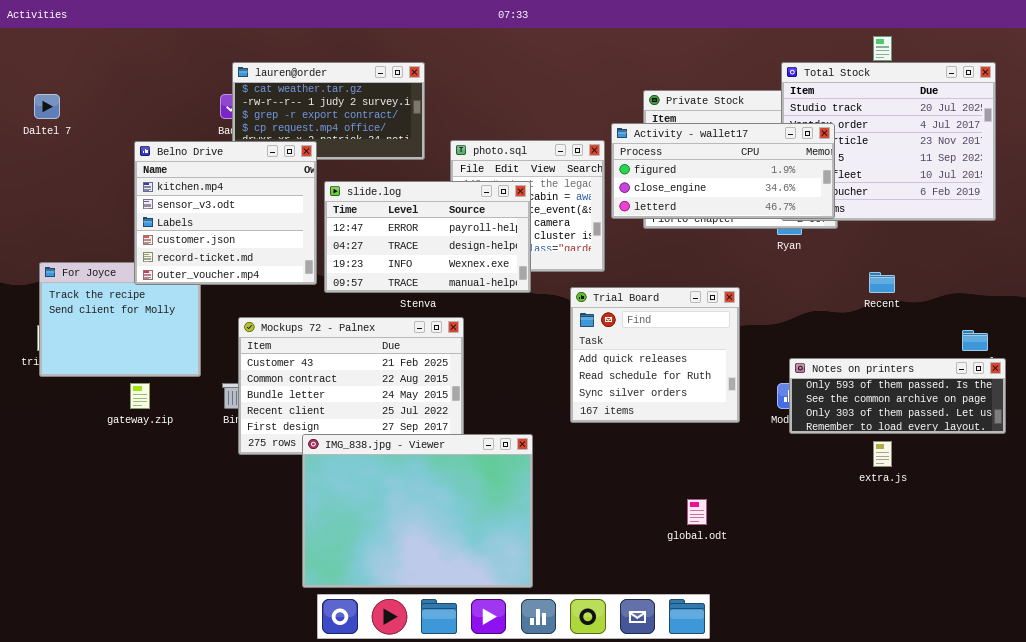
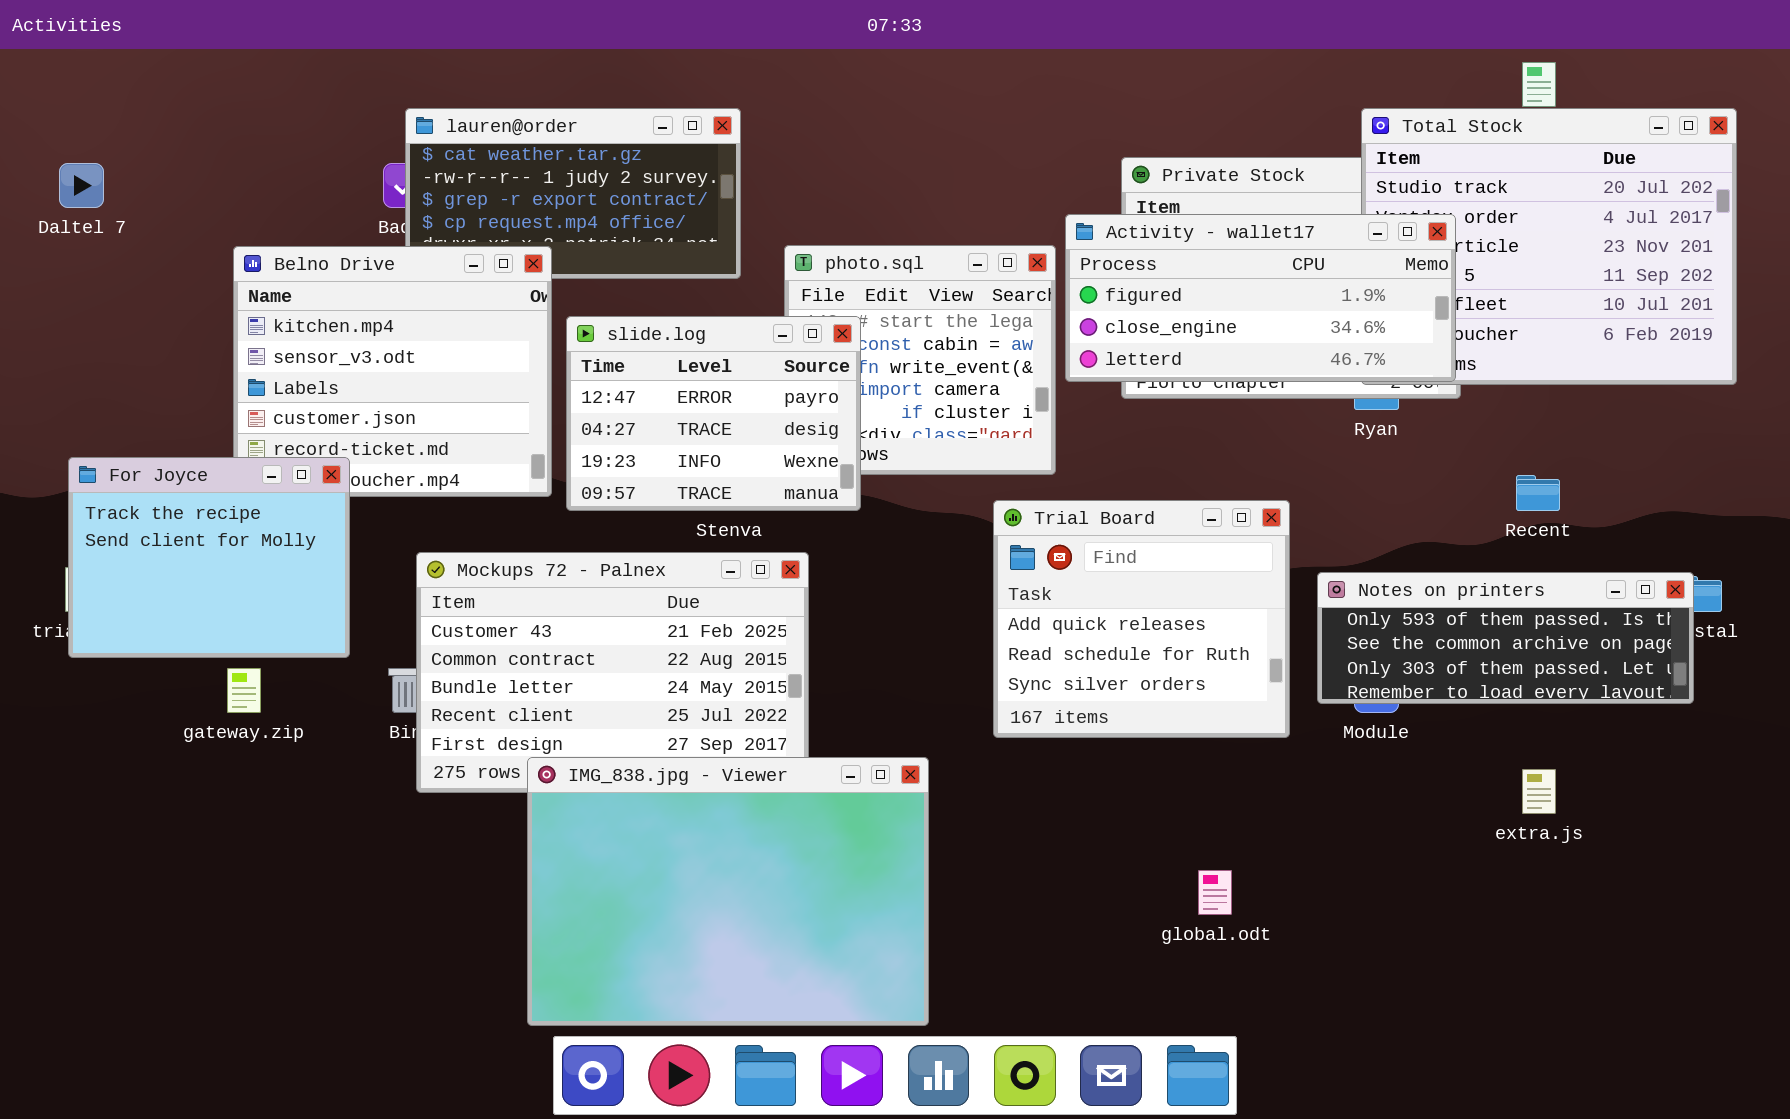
slide.log: [324,181,531,293] -> [566,316,861,511], resized
For Joyce: [39,262,201,377] -> [68,457,350,658], raised
Notes on printers: [789,358,1006,434] -> [1317,572,1694,704], moved

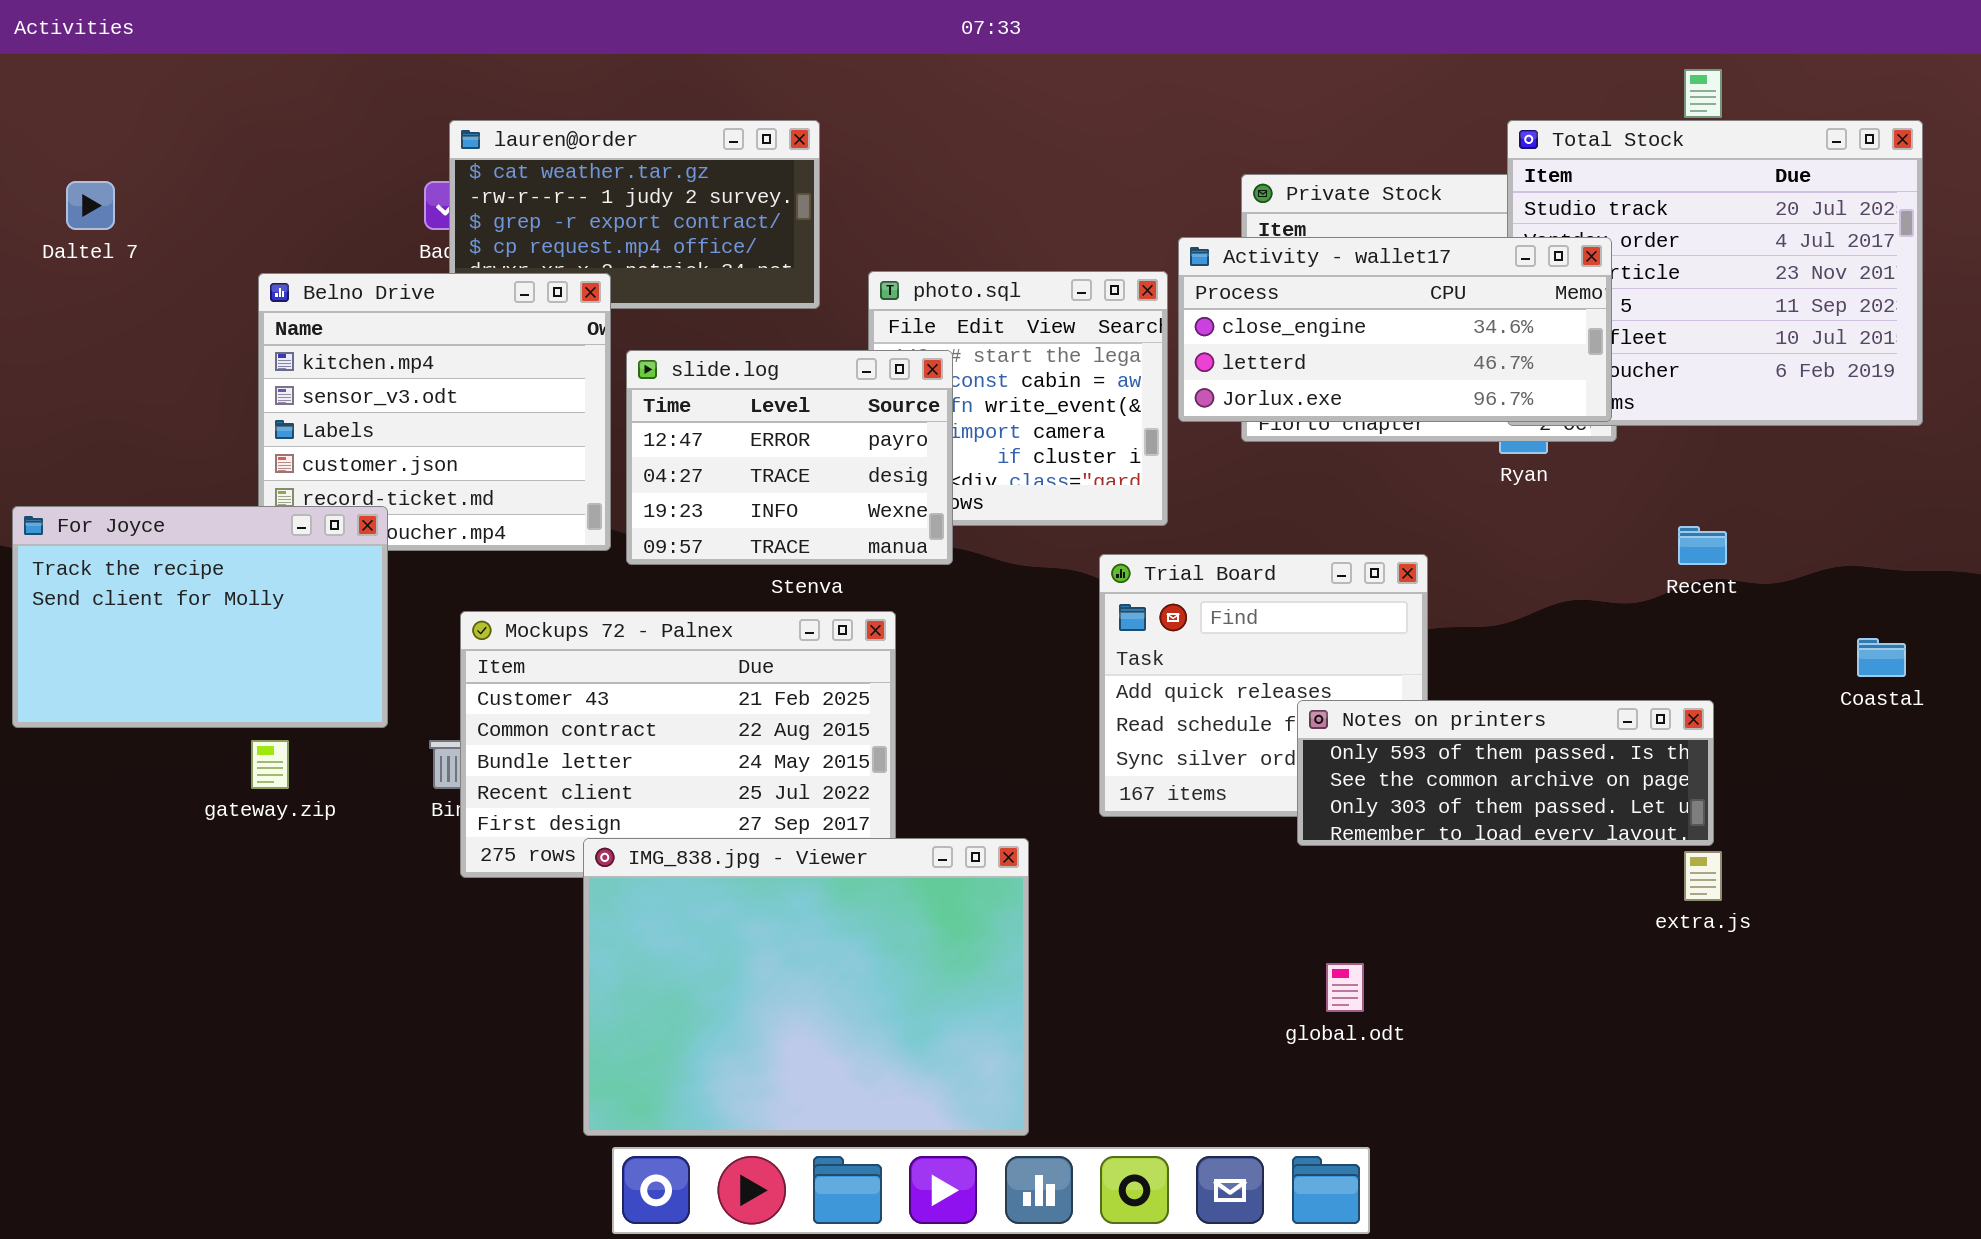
Activity - wallet17: [1065,214,1456,382] -> [1178,237,1612,422], scrolled down 1 row
For Joyce: [68,457,350,658] -> [12,506,388,728], resized
Notes on printers: [1317,572,1694,704] -> [1297,700,1714,846], moved

